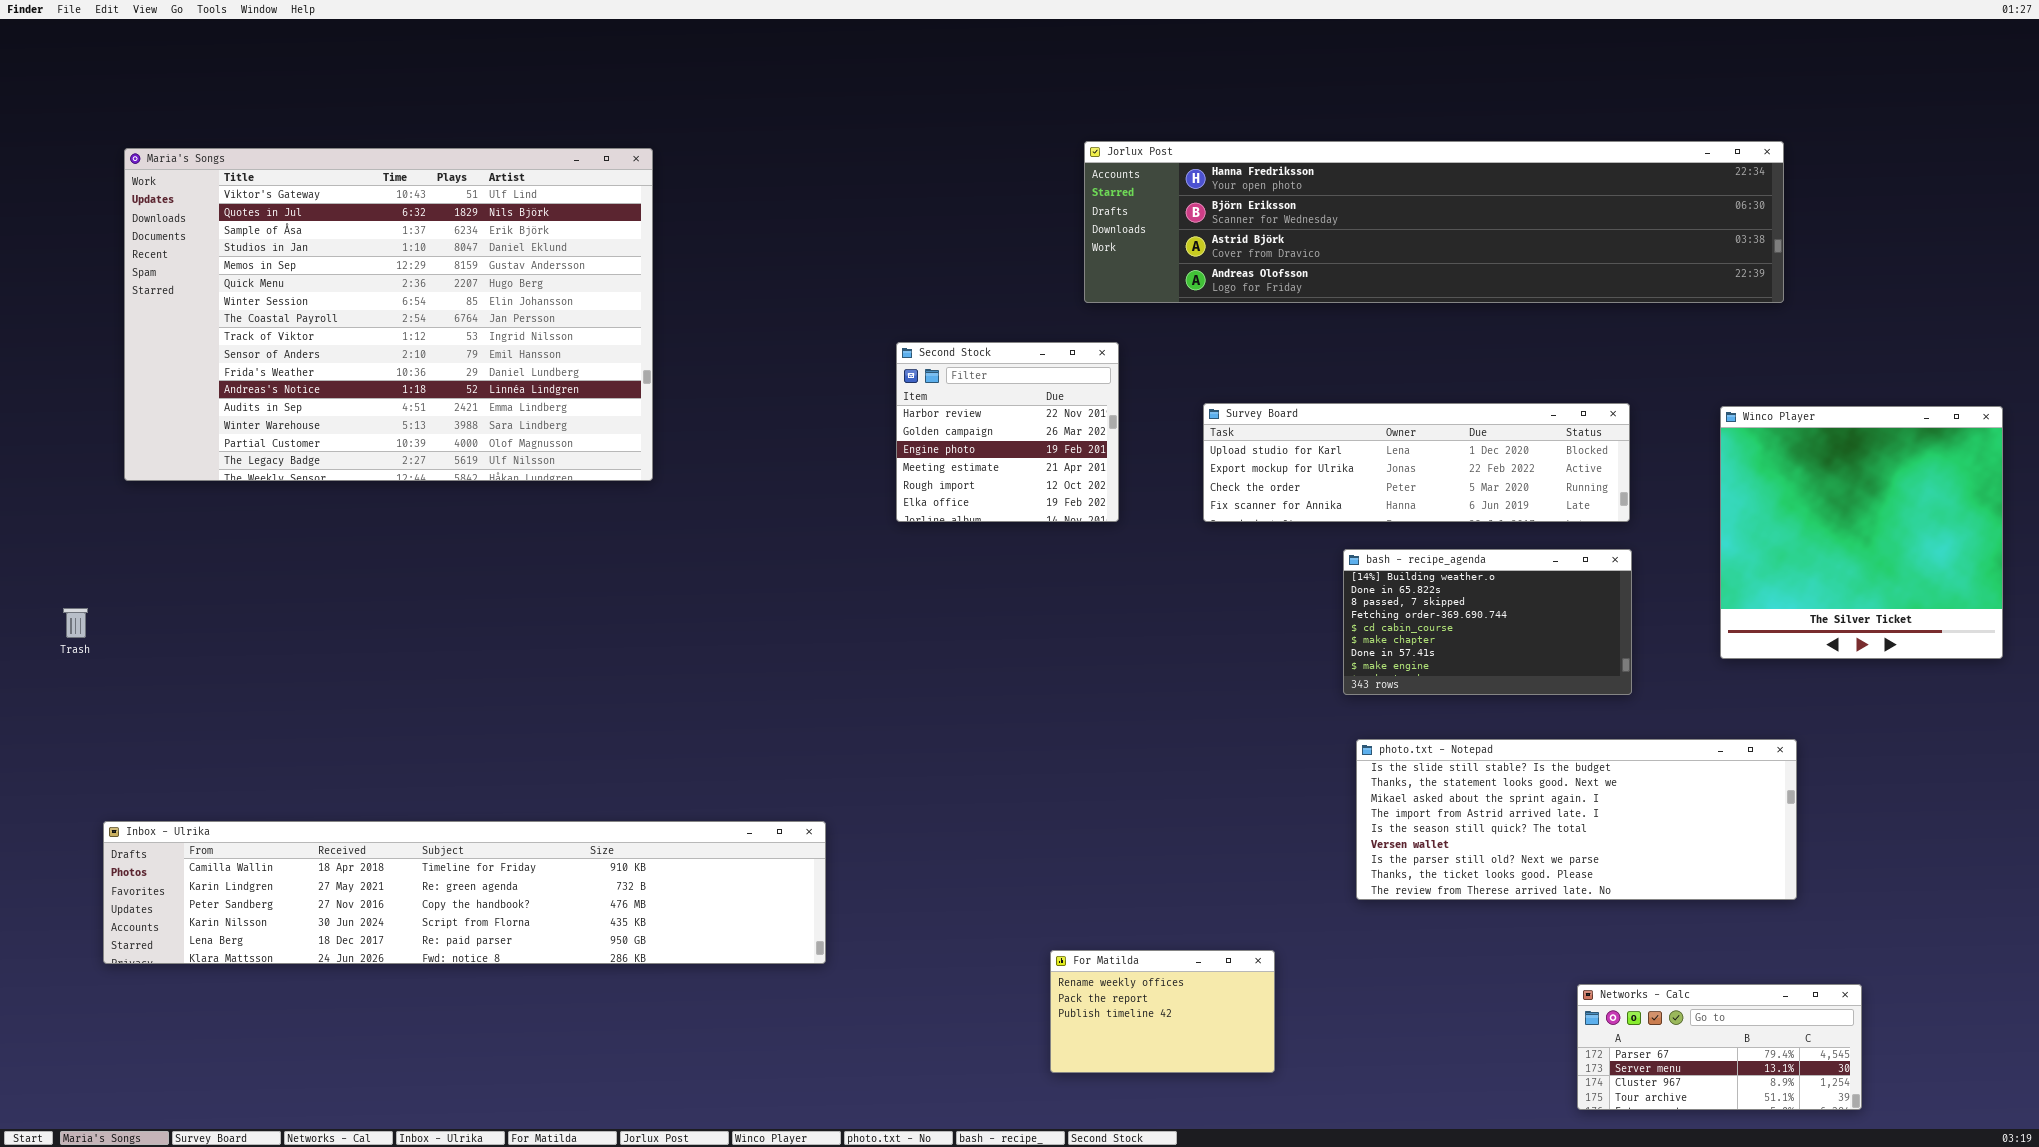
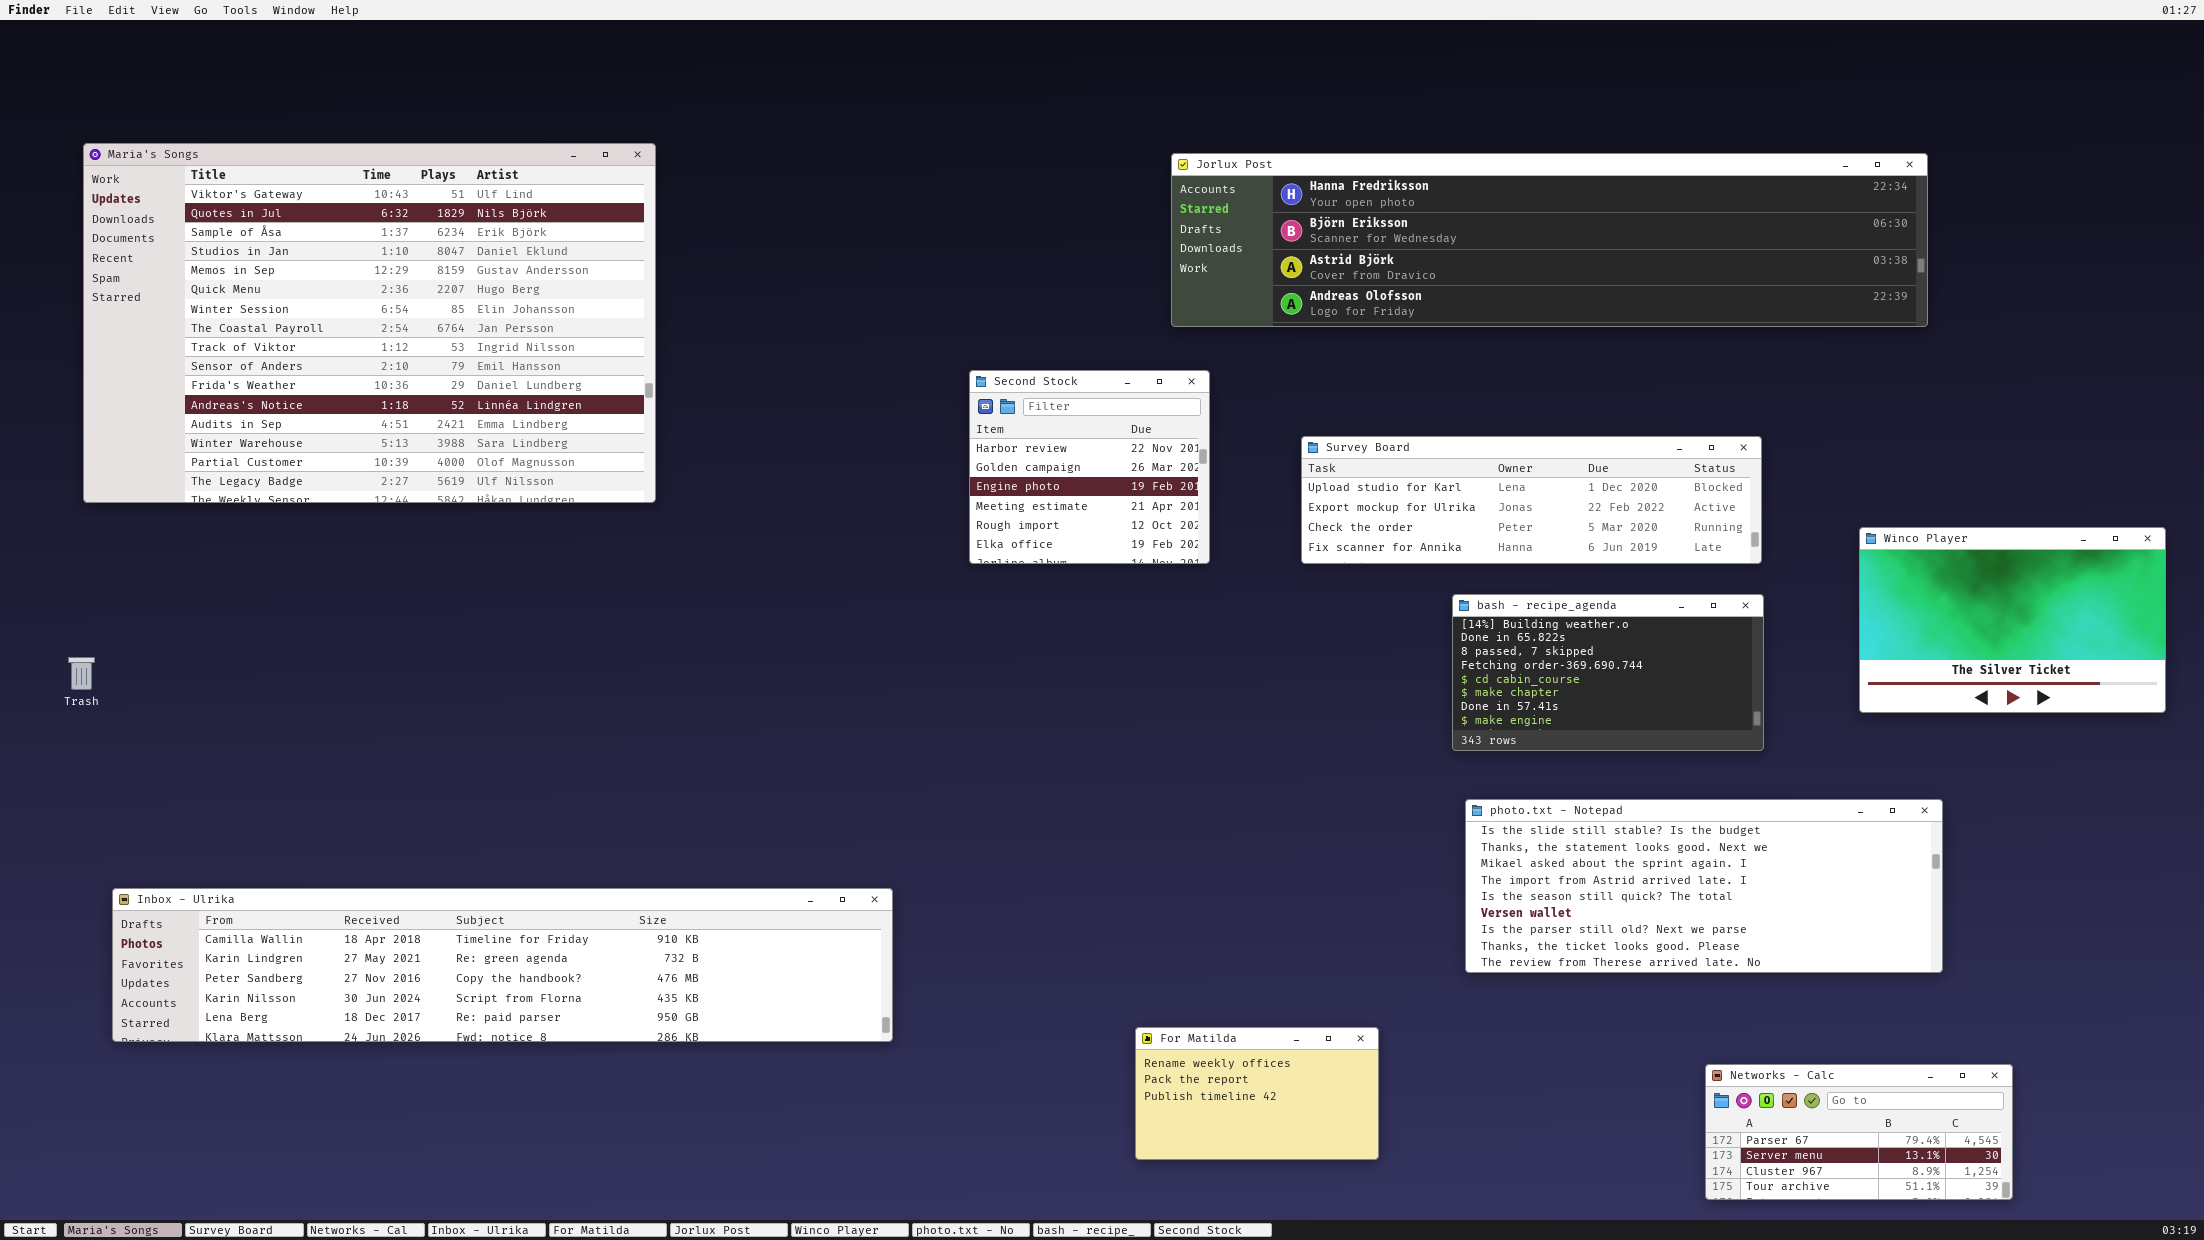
Maria's Songs: [124,148,653,481] -> [83,143,656,503], moved
Winco Player: [1720,406,2003,659] -> [1859,527,2166,713], resized

